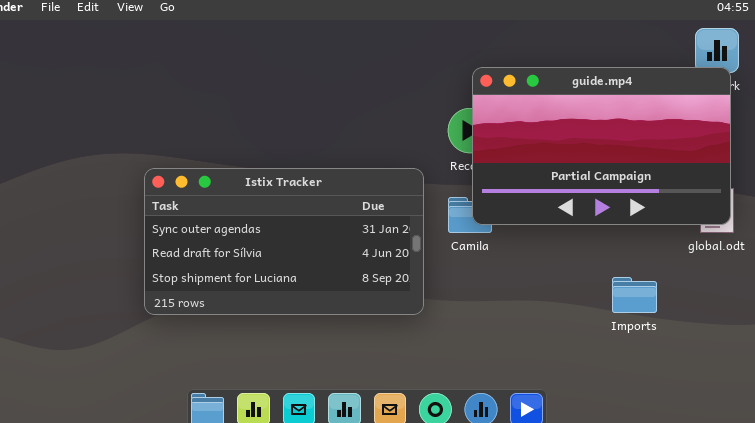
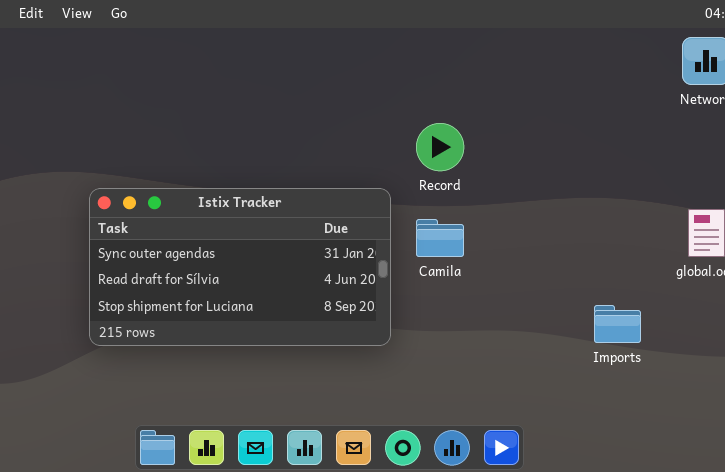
guide.mp4: [472,67,731,225] -> none, closed

